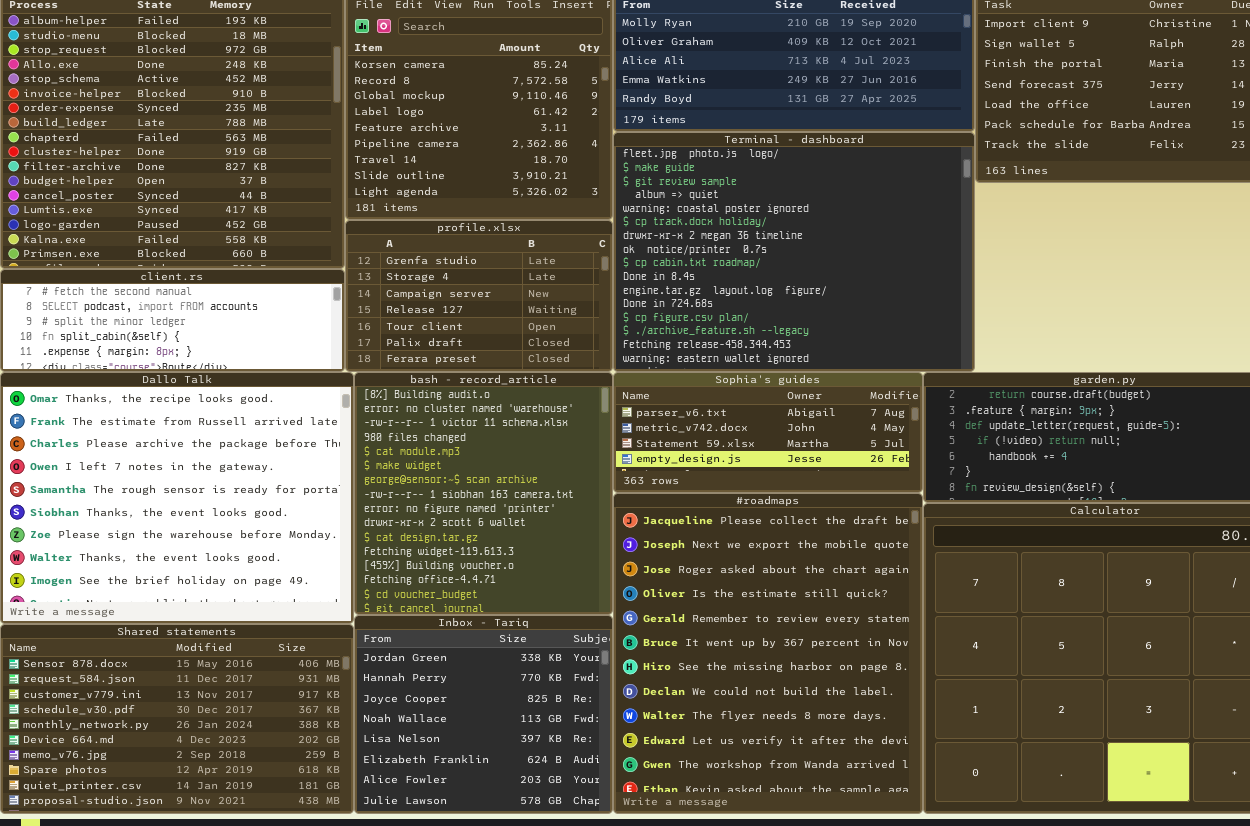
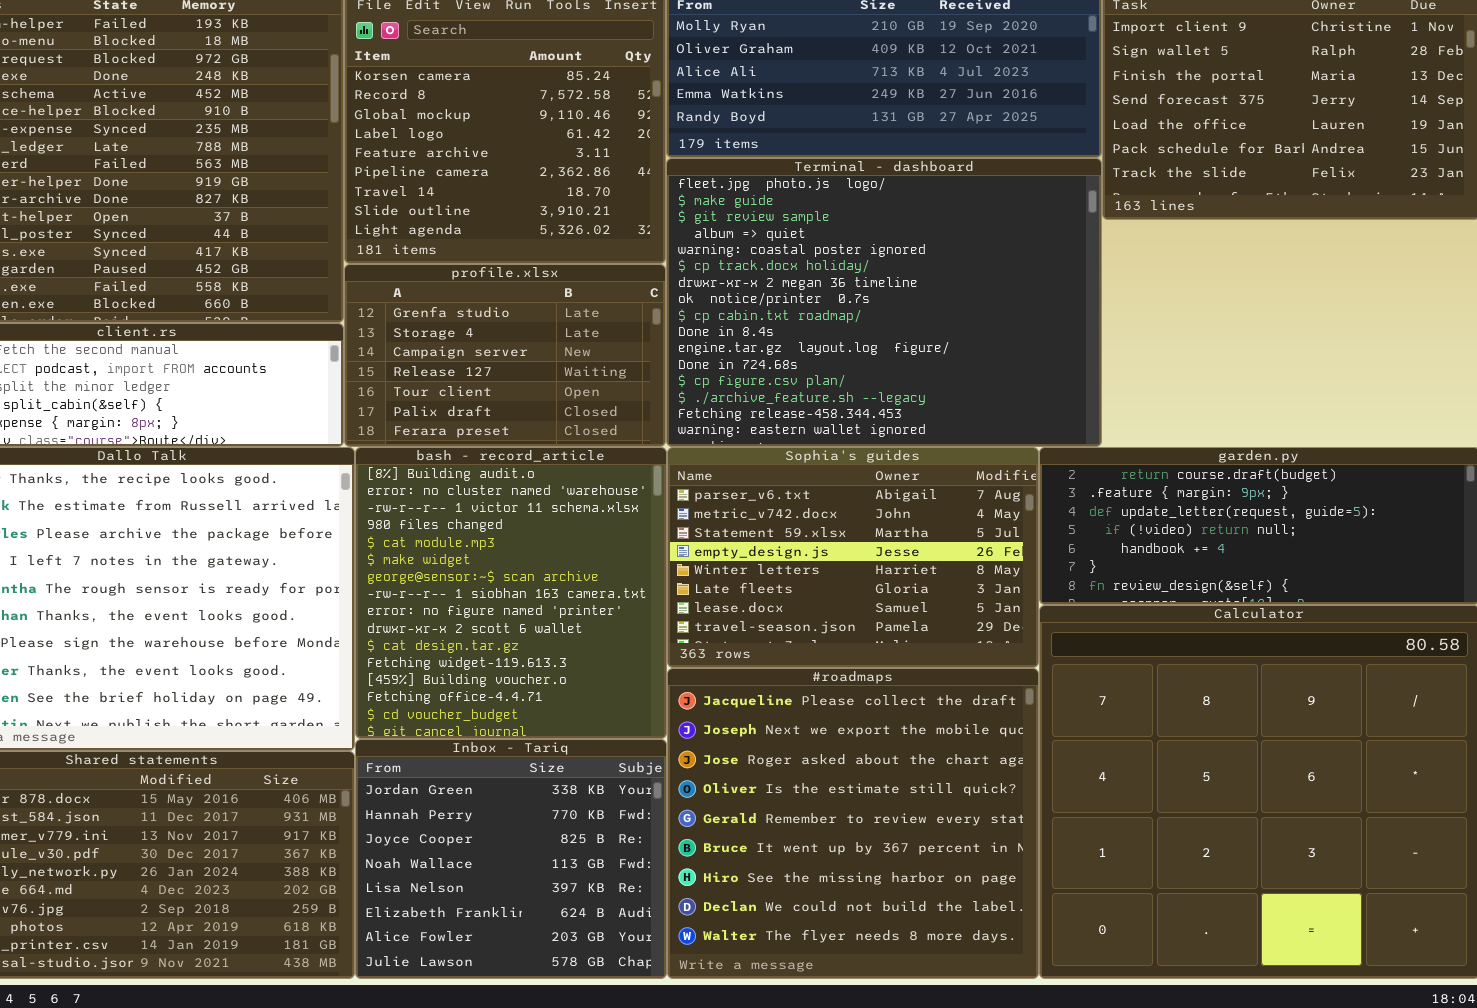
Sophia's guides: [613,372,923,493] -> [667,447,1039,668], resized
#roadmaps: [613,493,923,814] -> [667,668,1039,979], resized

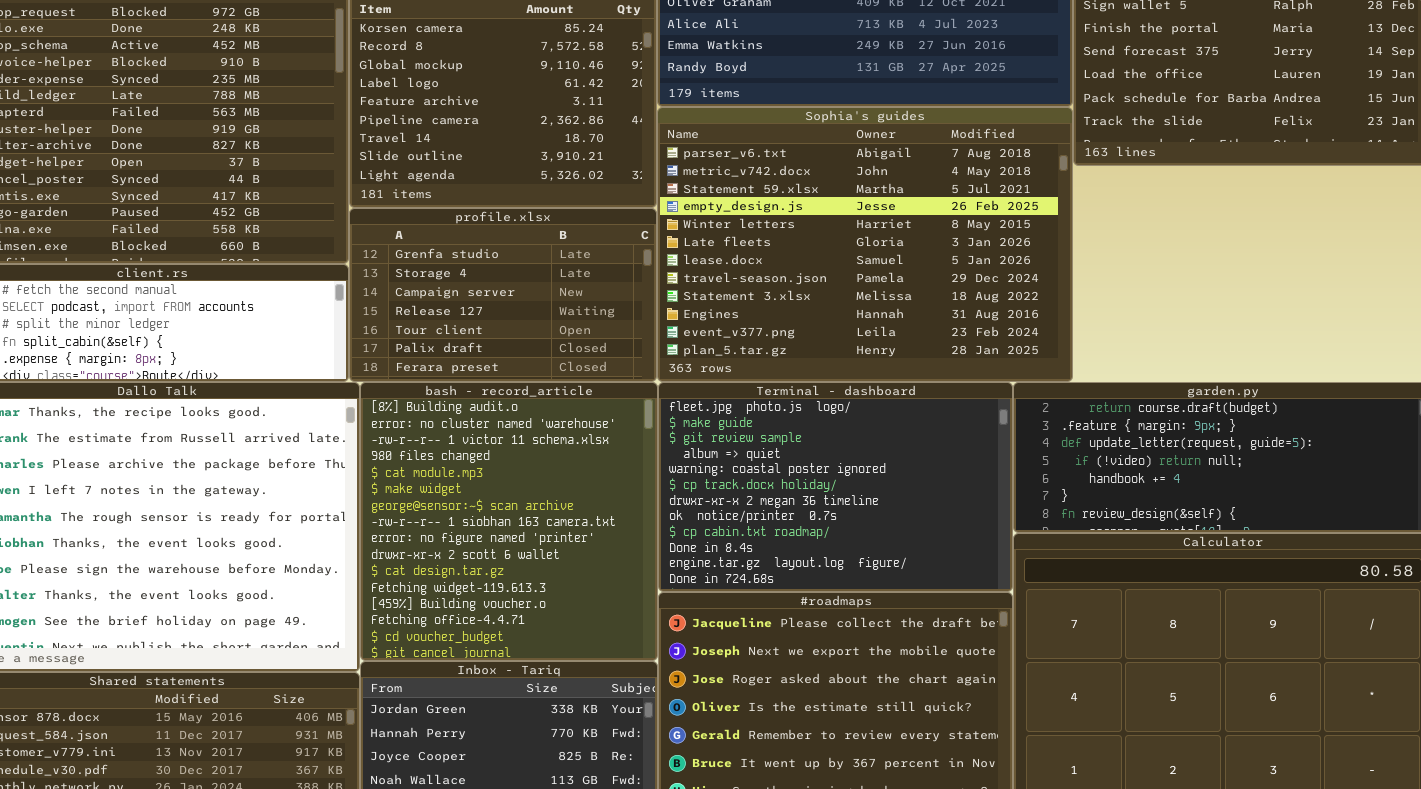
Terminal - dashboard: [666,158,1102,447] -> [658,382,1013,592], moved, resized
Sophia's guides: [667,447,1039,668] -> [657,107,1073,382], moved, resized

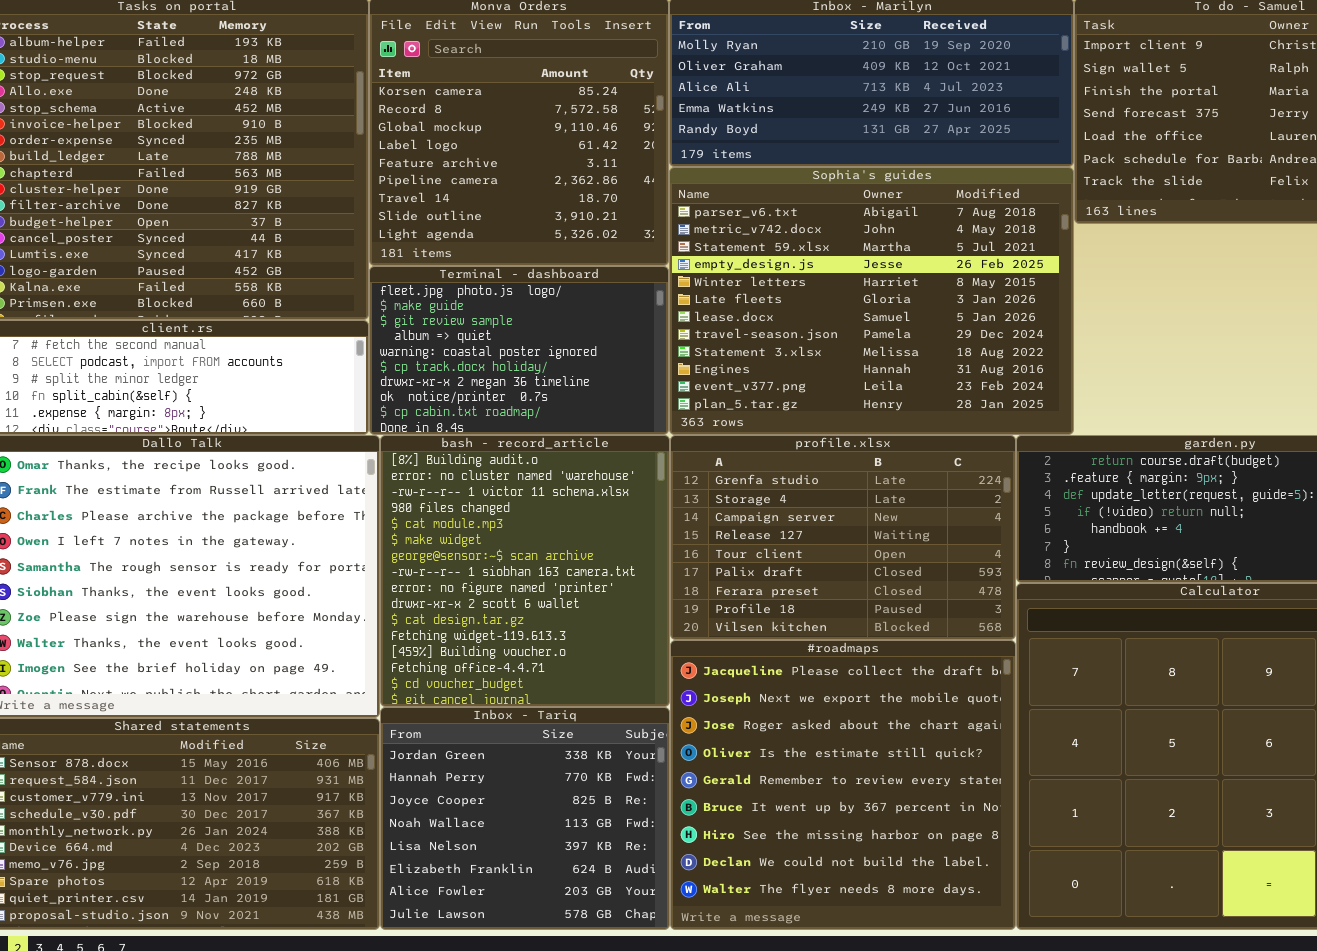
profile.xlsx: [349,208,657,382] -> [670,435,1016,640], moved, resized
Terminal - dashboard: [658,382,1013,592] -> [369,266,669,435], moved, resized

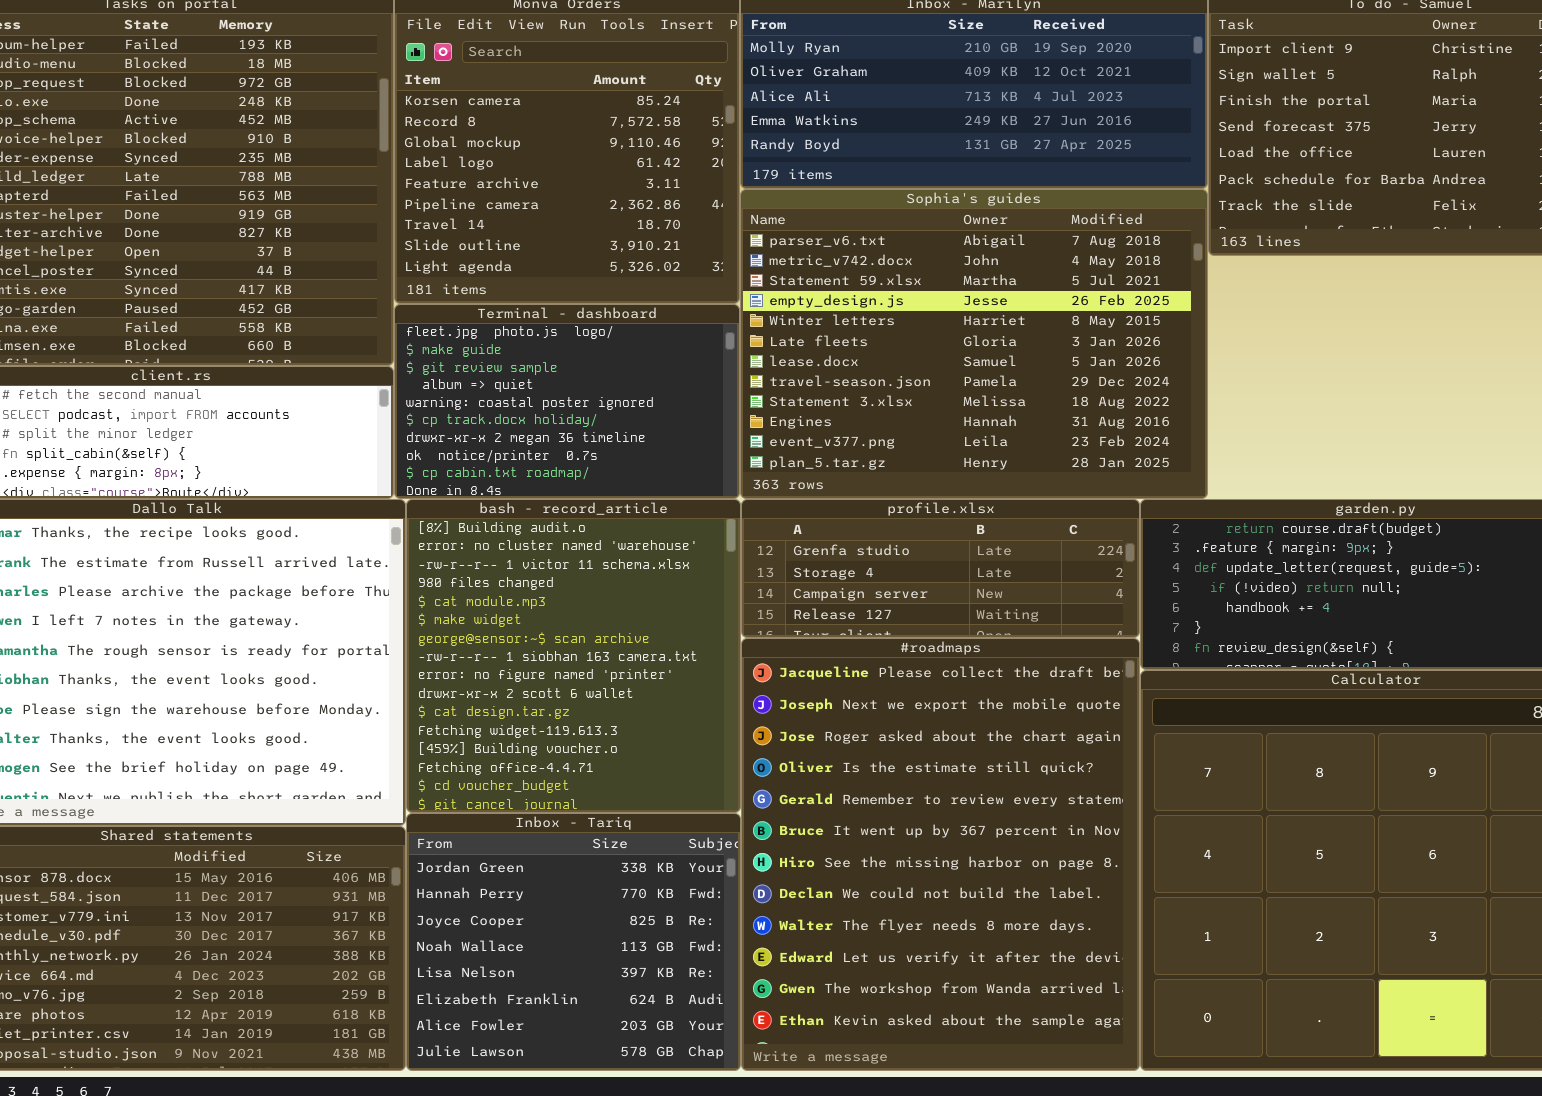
profile.xlsx: [670,435,1016,640] -> [741,499,1140,638], resized
#roadmaps: [670,640,1016,930] -> [741,638,1140,1071], resized

